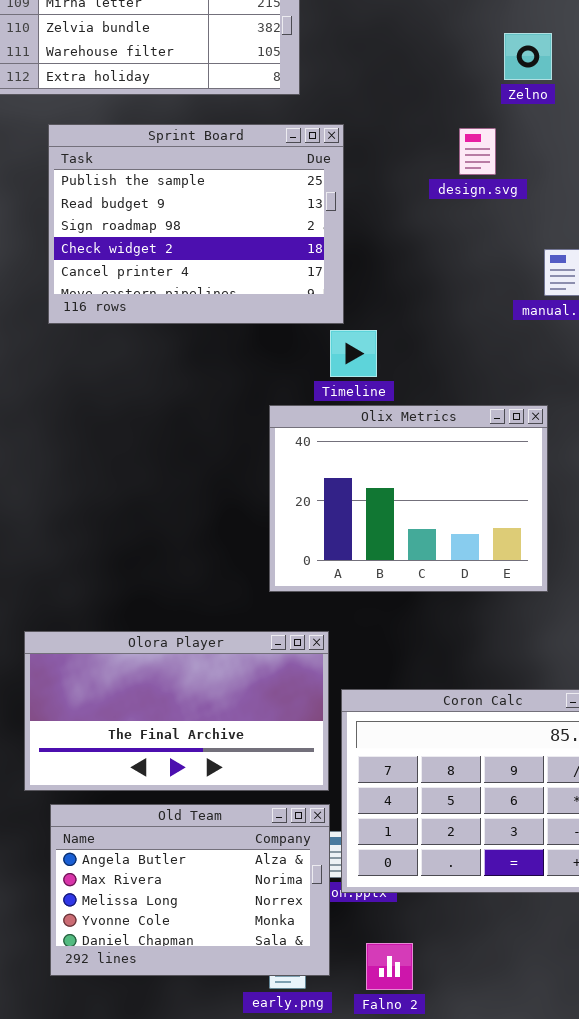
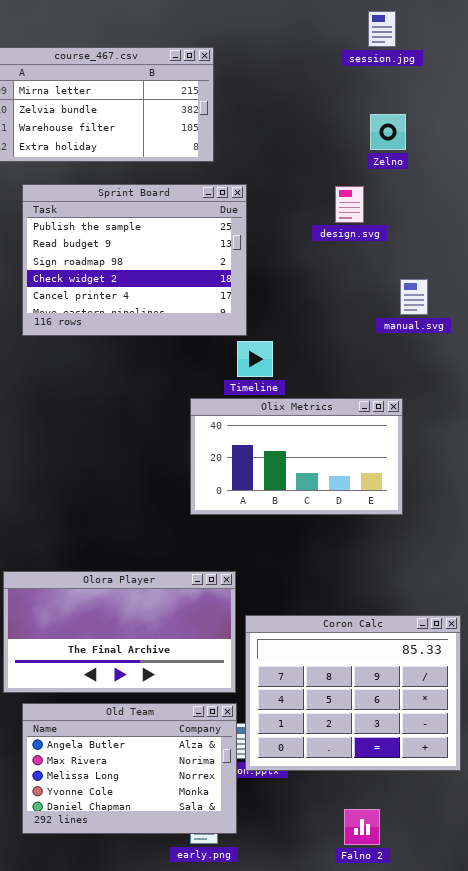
Olix Metrics: [269,405,548,592] -> [190,398,403,515], resized
Falno 2: [366,943,413,990] -> [344,809,380,845], moved

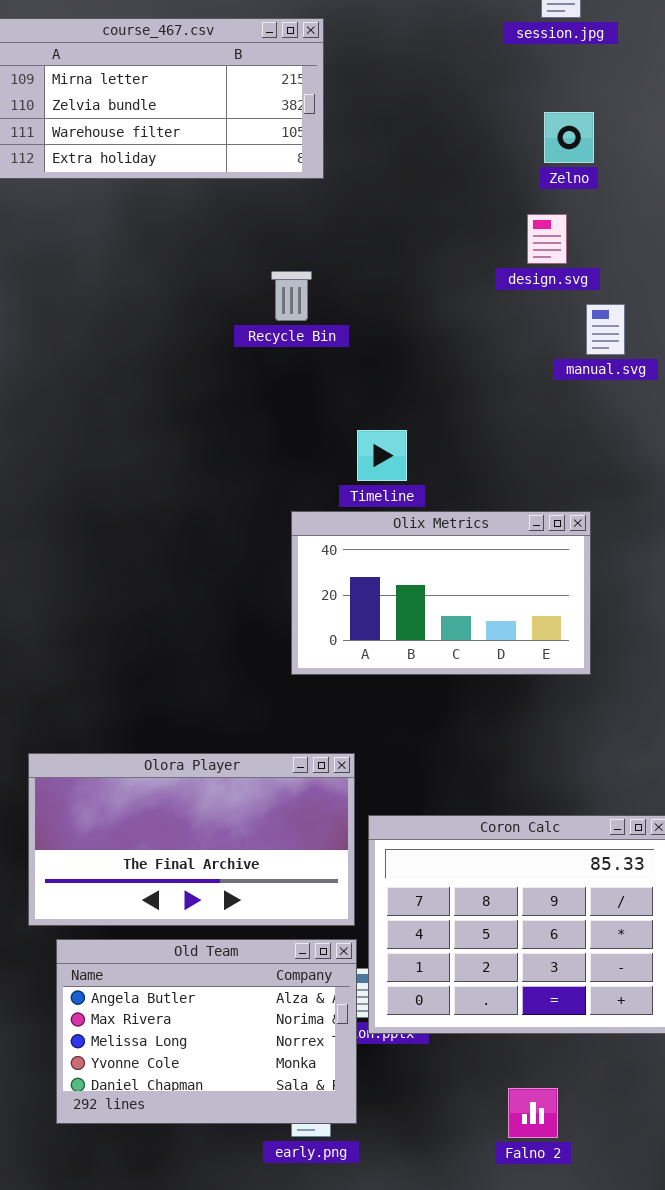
Sprint Board: [22,184,247,336] -> none, closed
design.svg: [335,186,364,223] -> [527,214,567,264], moved
manual.svg: [400,279,428,315] -> [586,304,625,355], moved

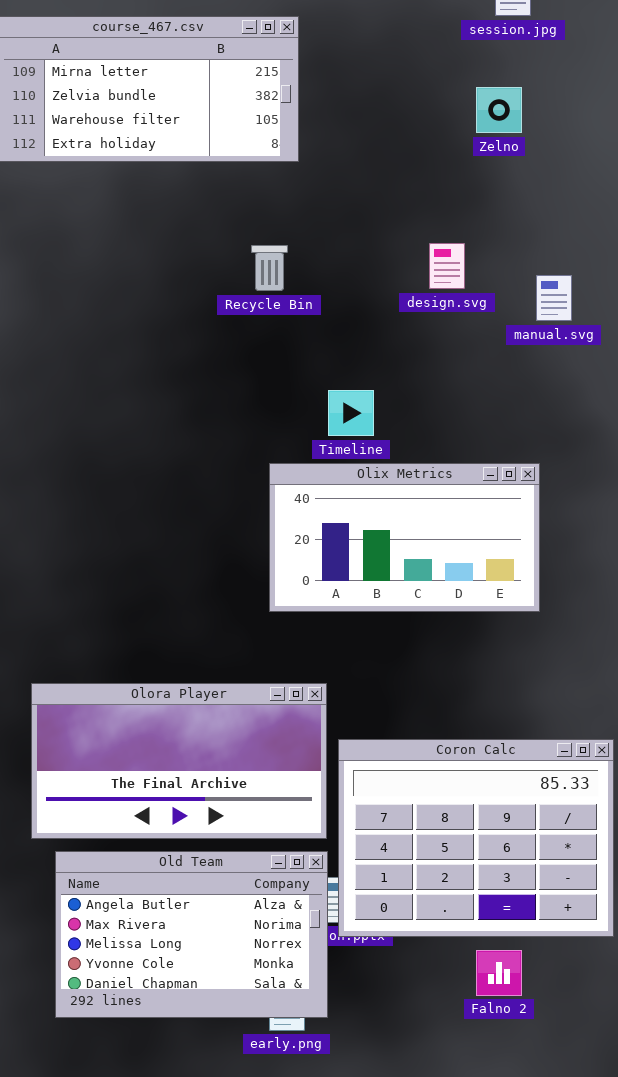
Zelno: [544,112,594,163] -> [476,87,522,133], moved
design.svg: [527,214,567,264] -> [429,243,465,289], moved
Falno 2: [508,1088,558,1138] -> [476,950,522,996], moved

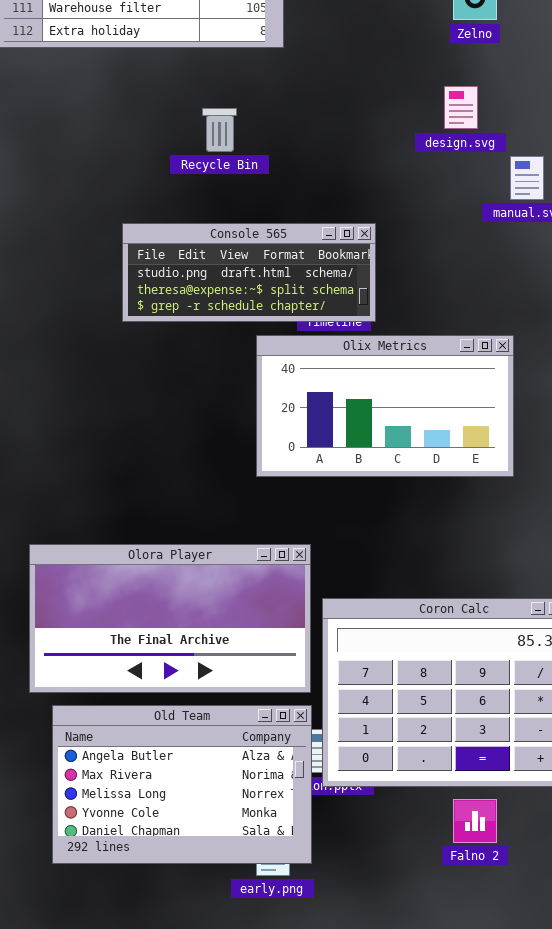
design.svg: [429,243,465,289] -> [444,86,478,129], moved
Recycle Bin: [251,245,288,291] -> [202,108,237,152], moved
Console 565: none -> [122,223,376,322], opened

